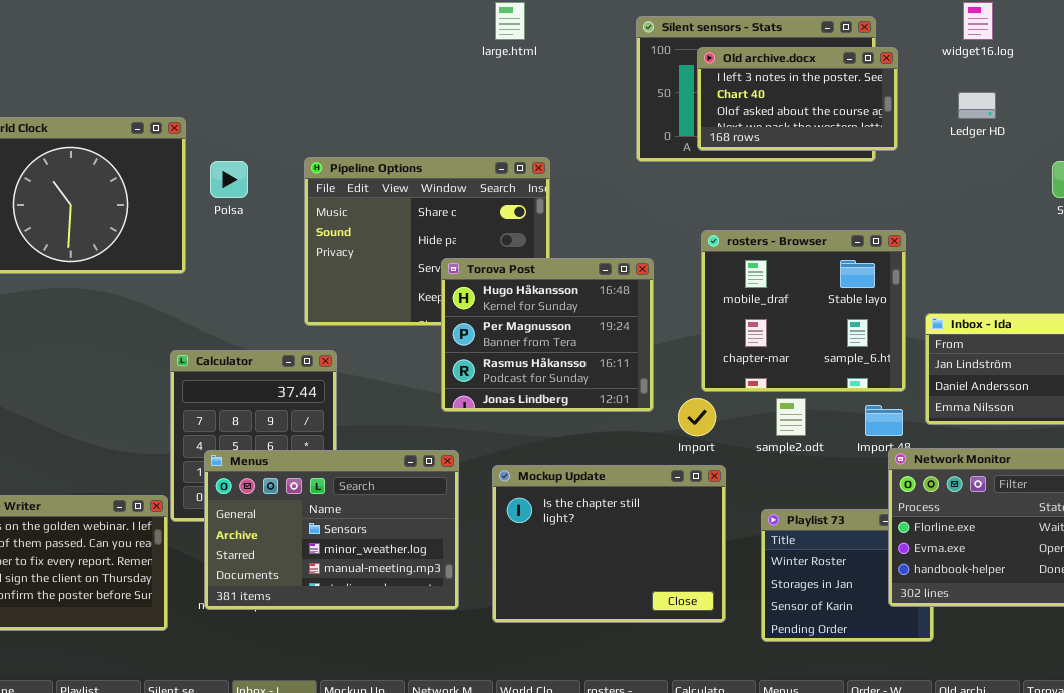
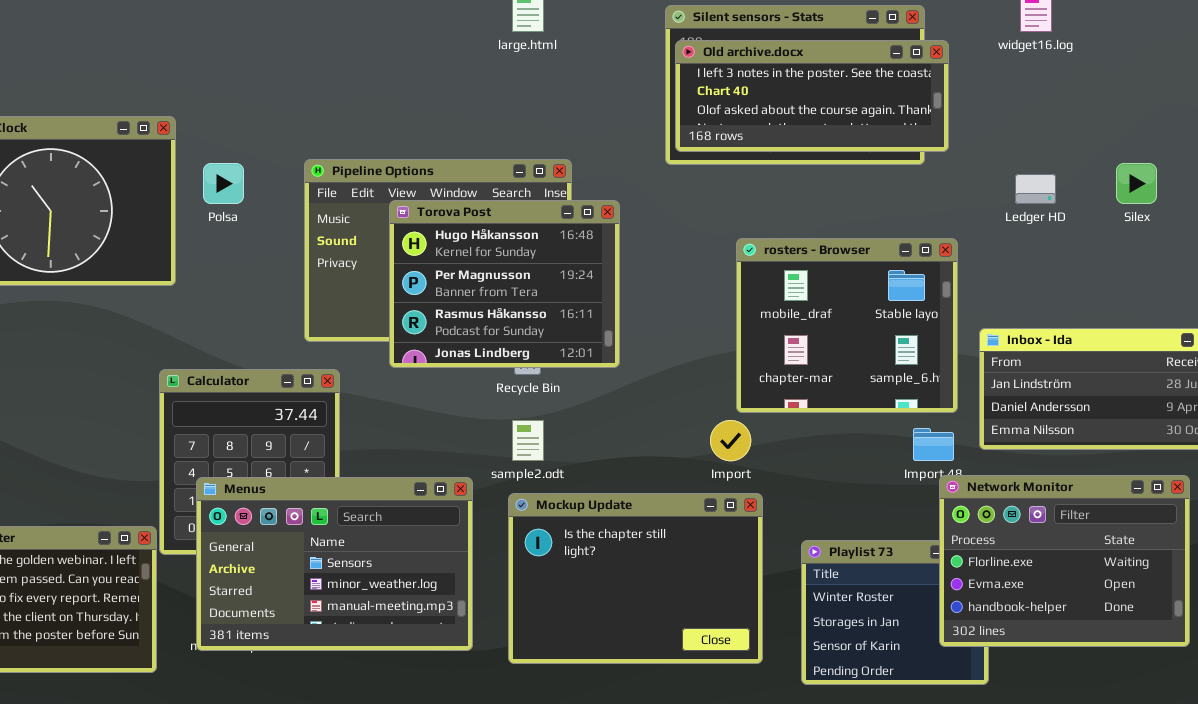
Old archive.docx: [697,47,898,151] -> [675,40,949,152], resized
Ledger HD: [958,92,996,119] -> [1015,174,1056,204], moved
Torova Post: [441,258,654,412] -> [389,200,620,368], moved
sample2.odt: [776,398,806,436] -> [512,420,544,461], moved

